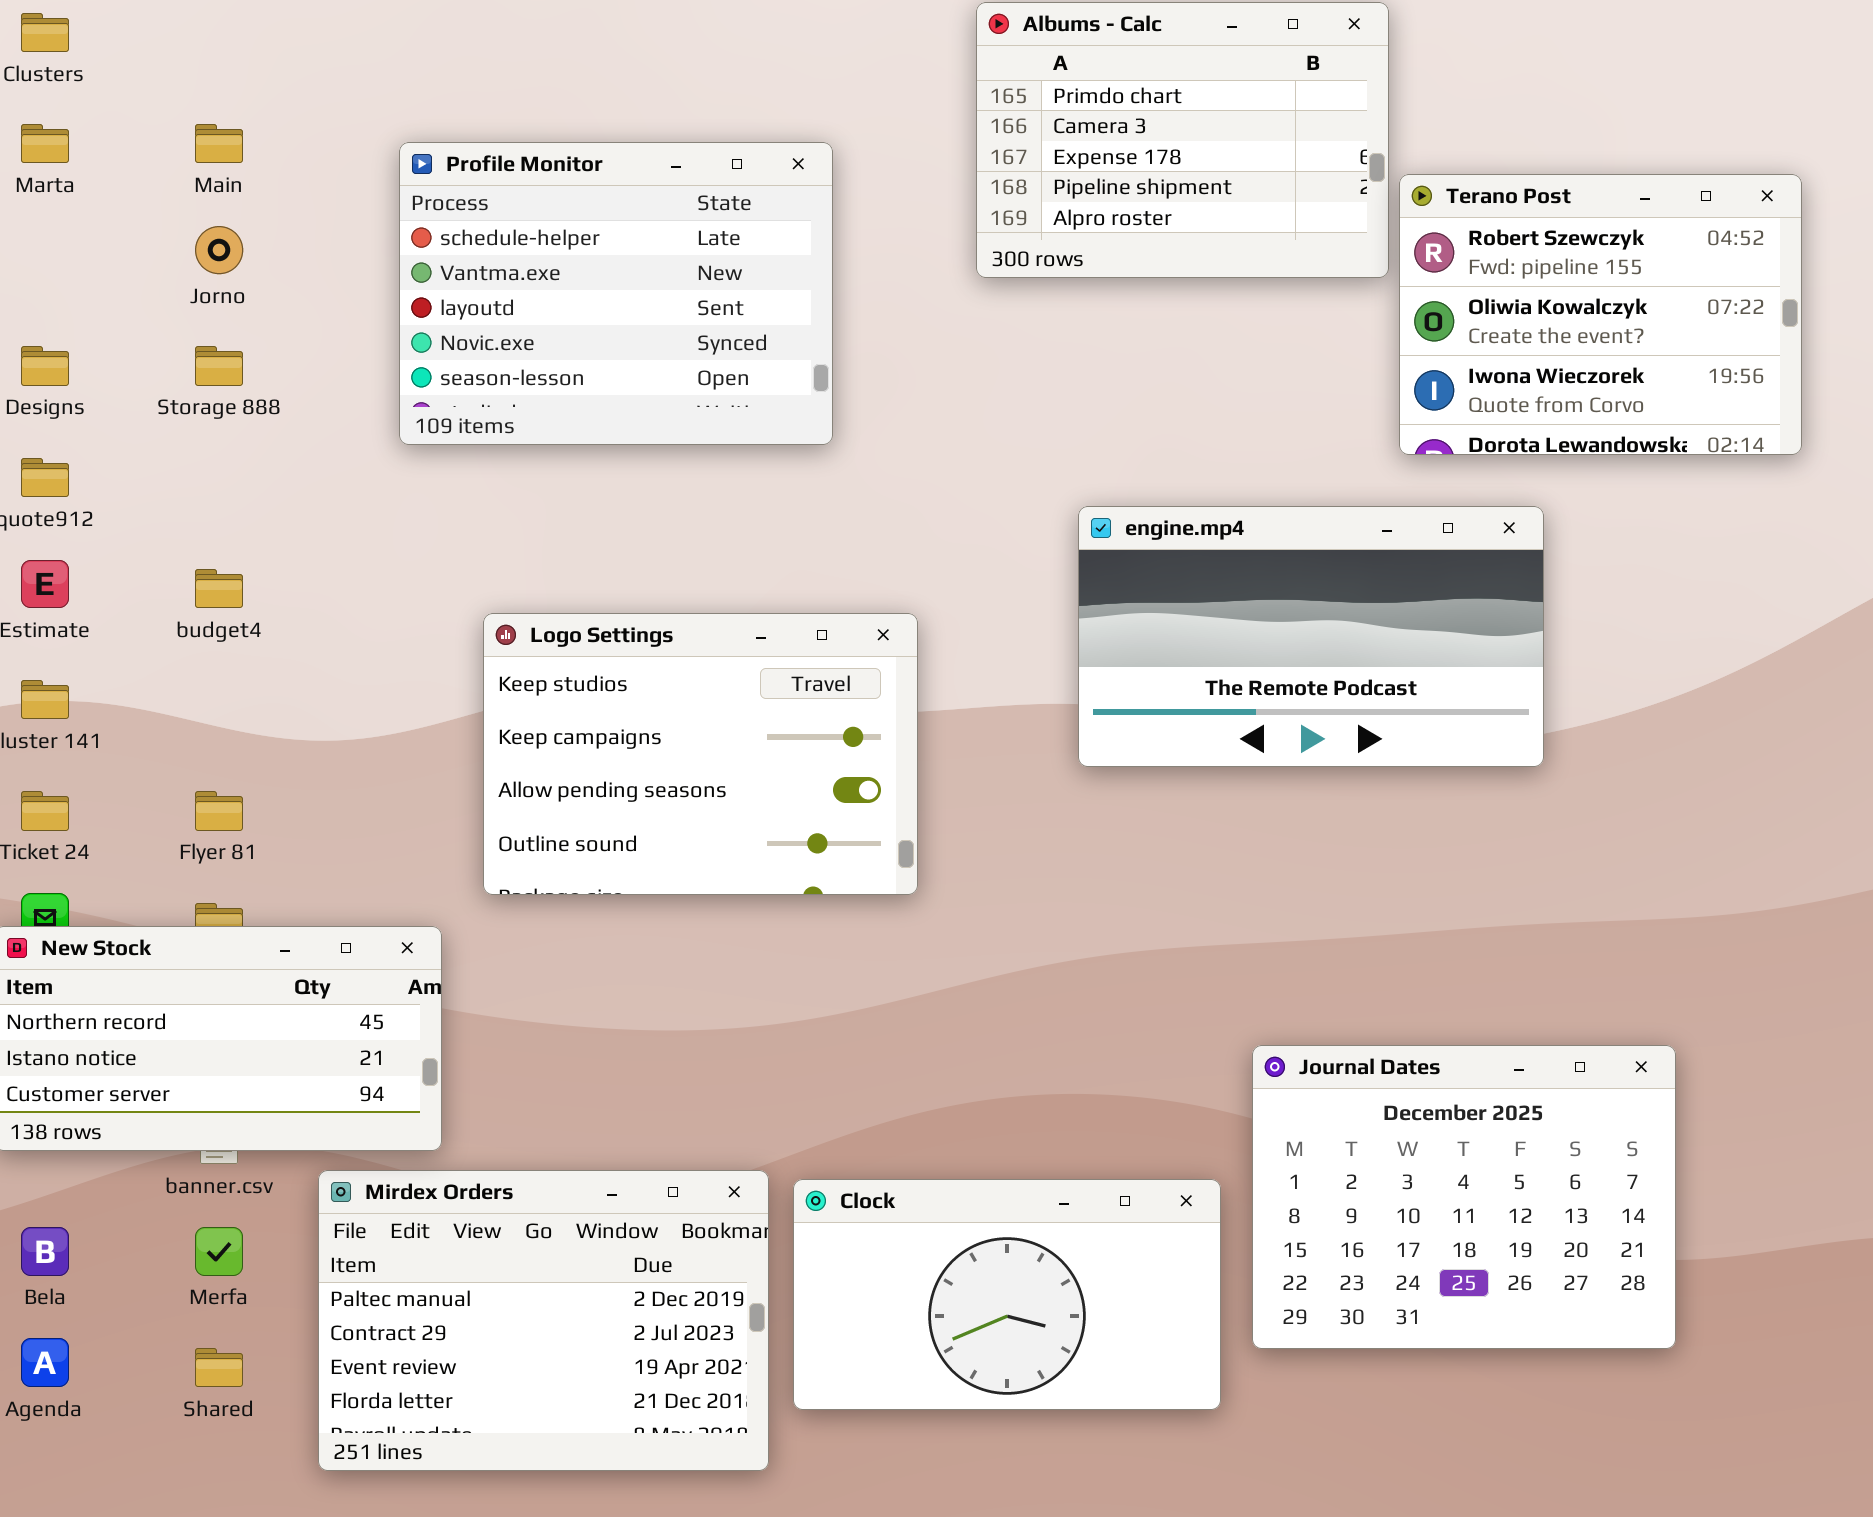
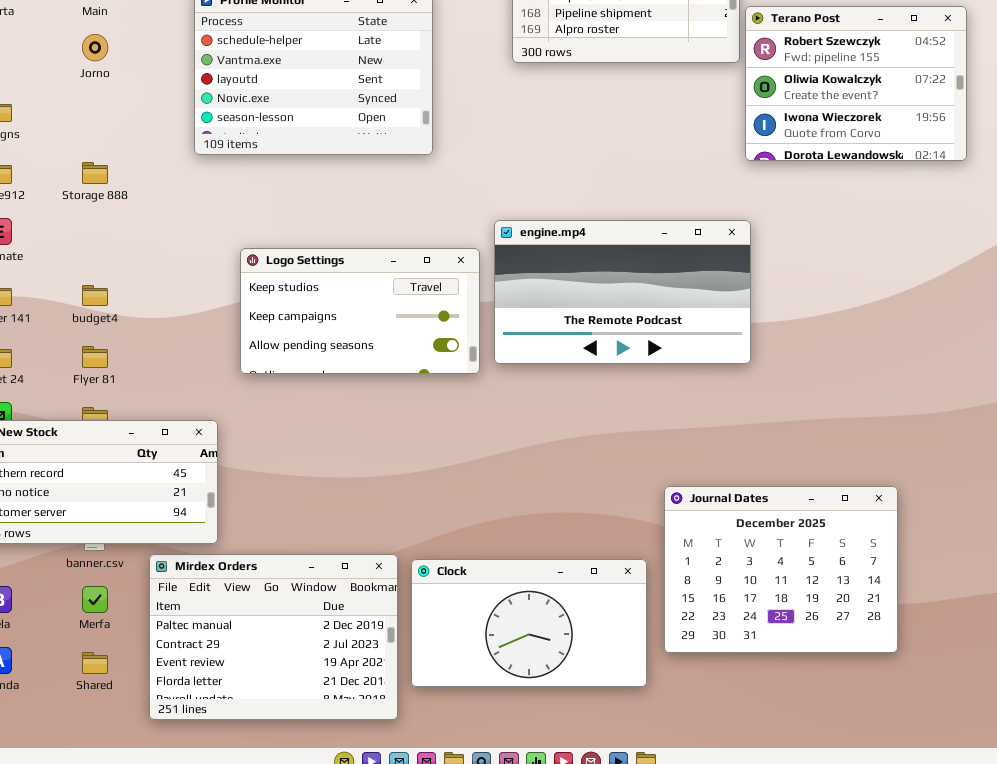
Storage 888: [195,346,243,386] -> [82,162,108,184], moved
engine.mp4: [1078,506,1544,767] -> [494,220,751,364], moved
budget4: [195,569,243,608] -> [82,285,108,306], moved
Logo Settings: [483,613,918,895] -> [240,248,480,374], resized

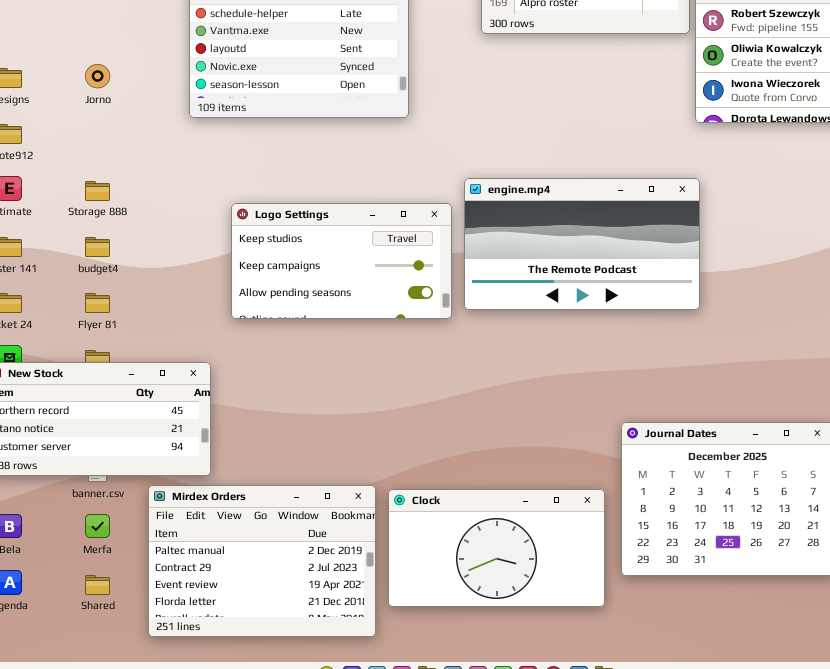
Jorno: [82,34,108,61] -> [85,64,110,88], moved
Storage 888: [82,162,108,184] -> [85,181,110,201], moved

